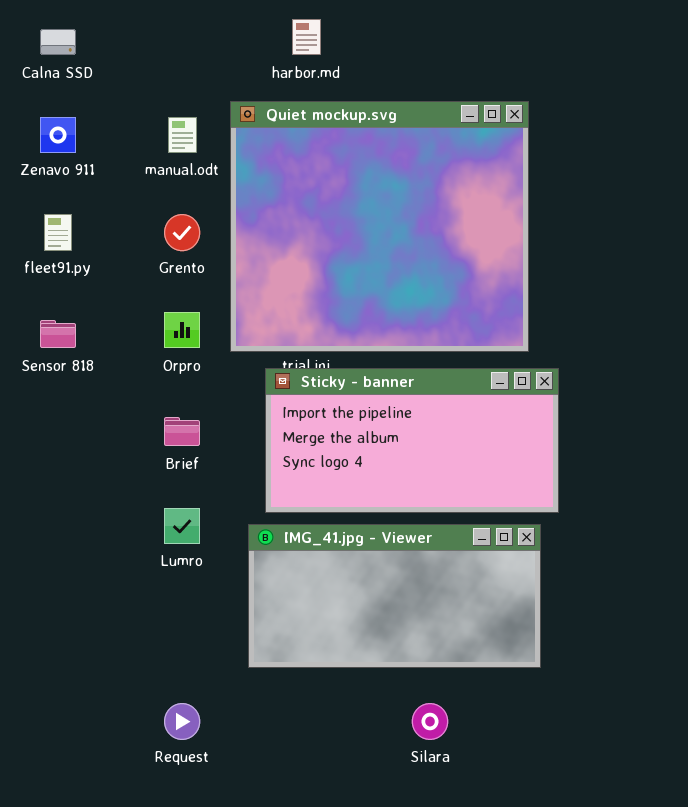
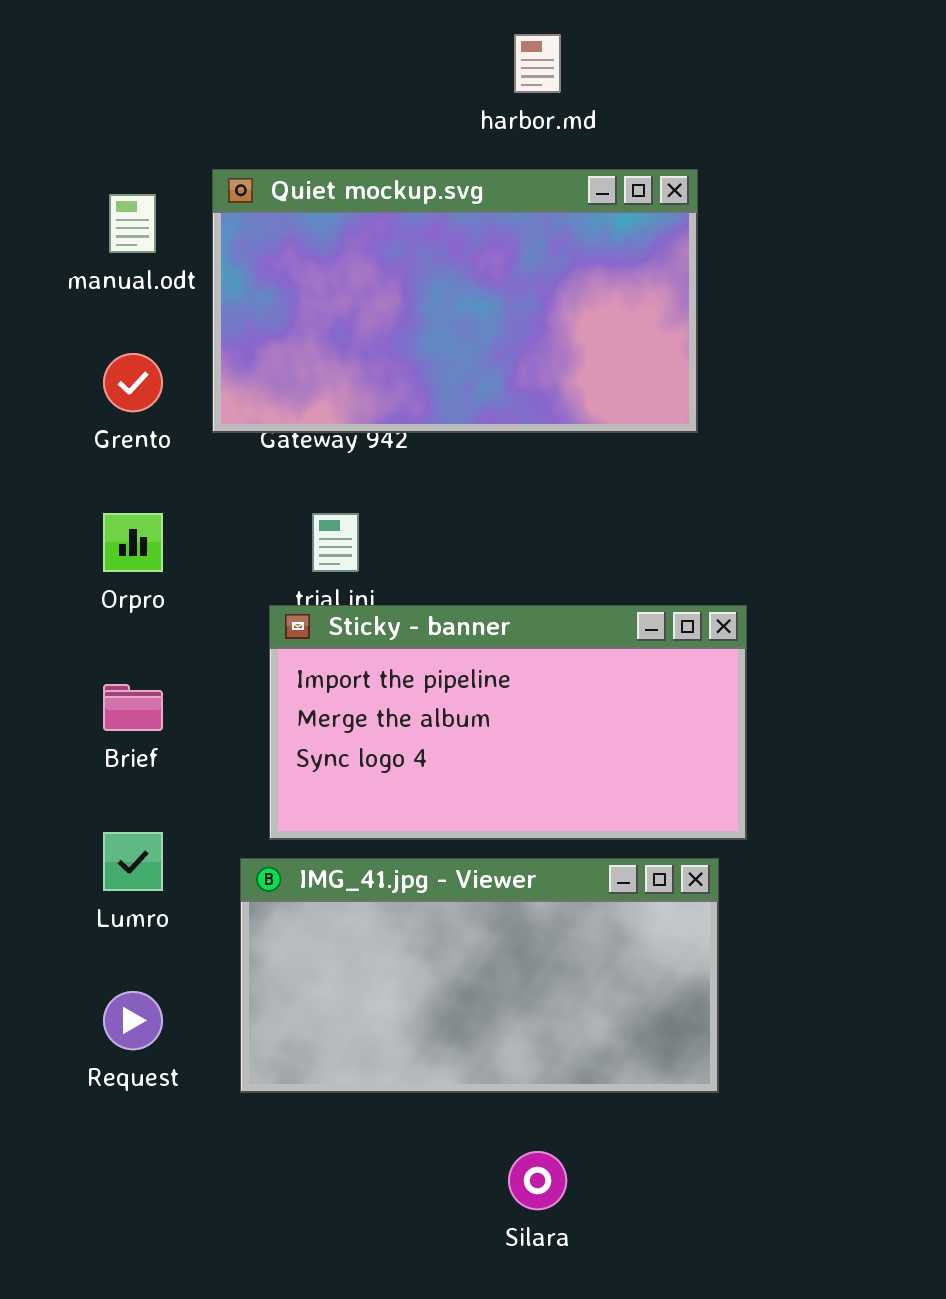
harbor.md: [292,19,321,55] -> [514,34,561,93], moved
Quiet mockup.svg: [230,101,529,352] -> [212,169,698,433], resized
Request: [164,703,200,740] -> [103,991,163,1050], moved

